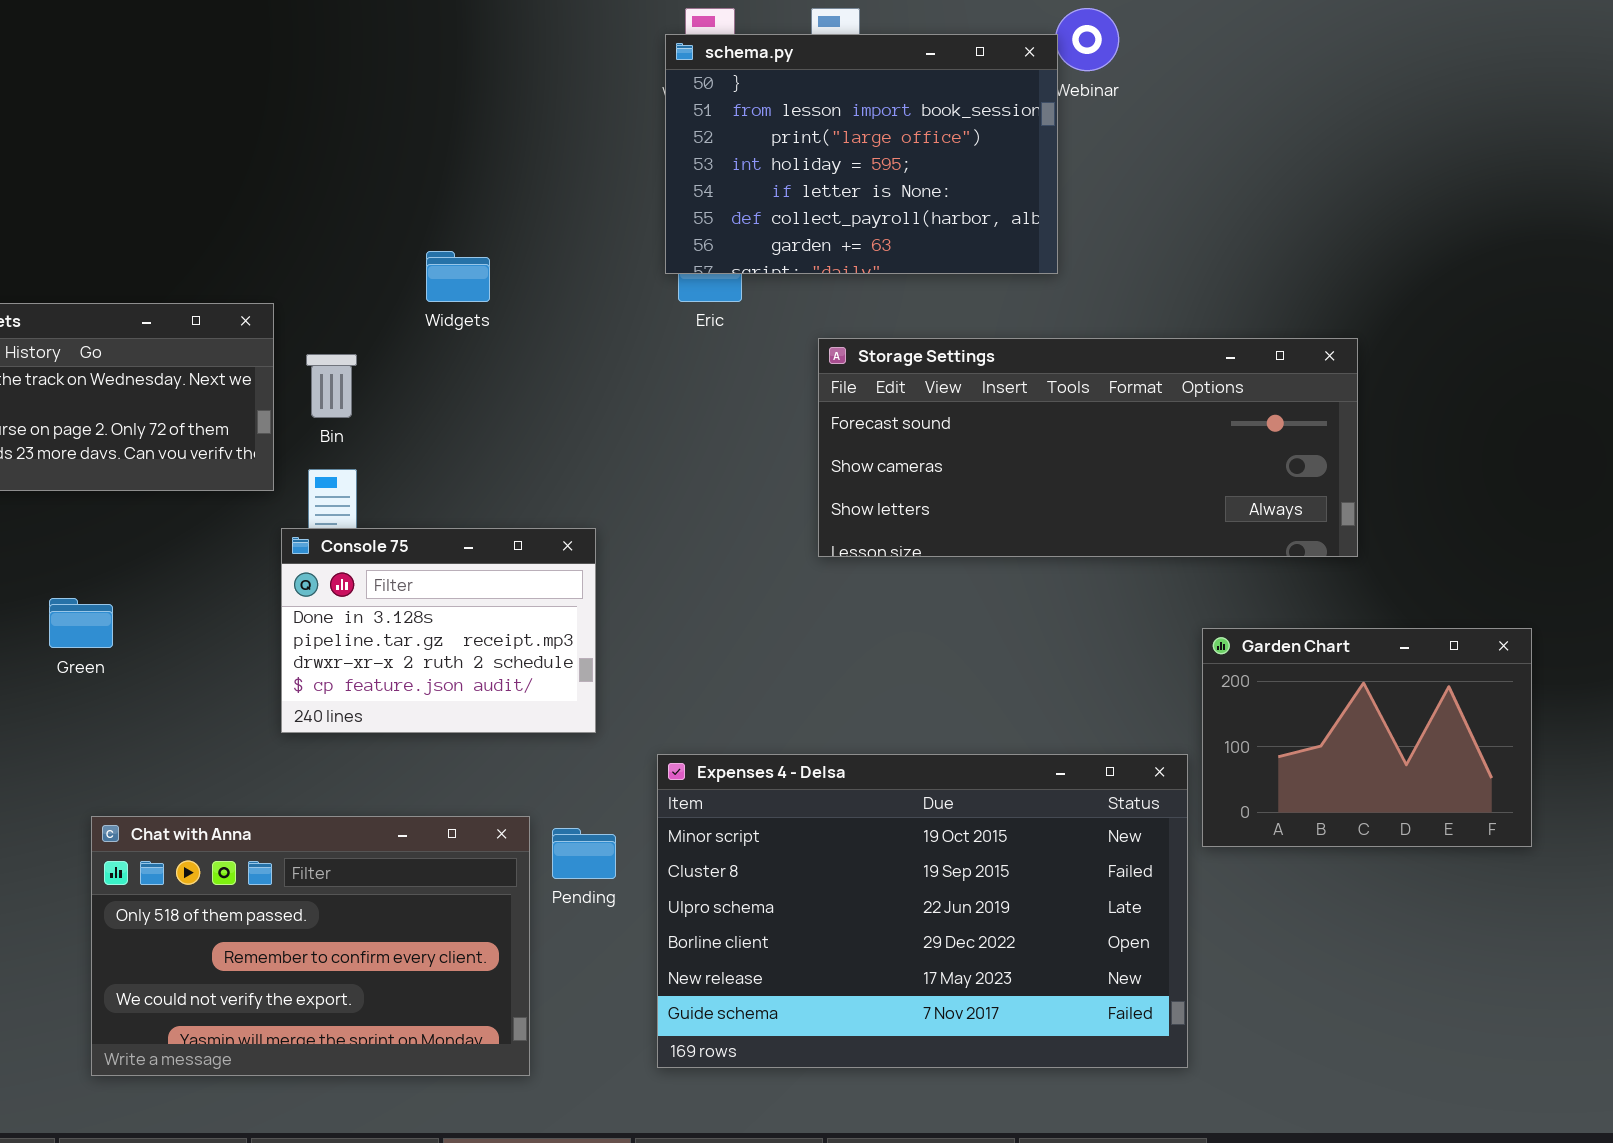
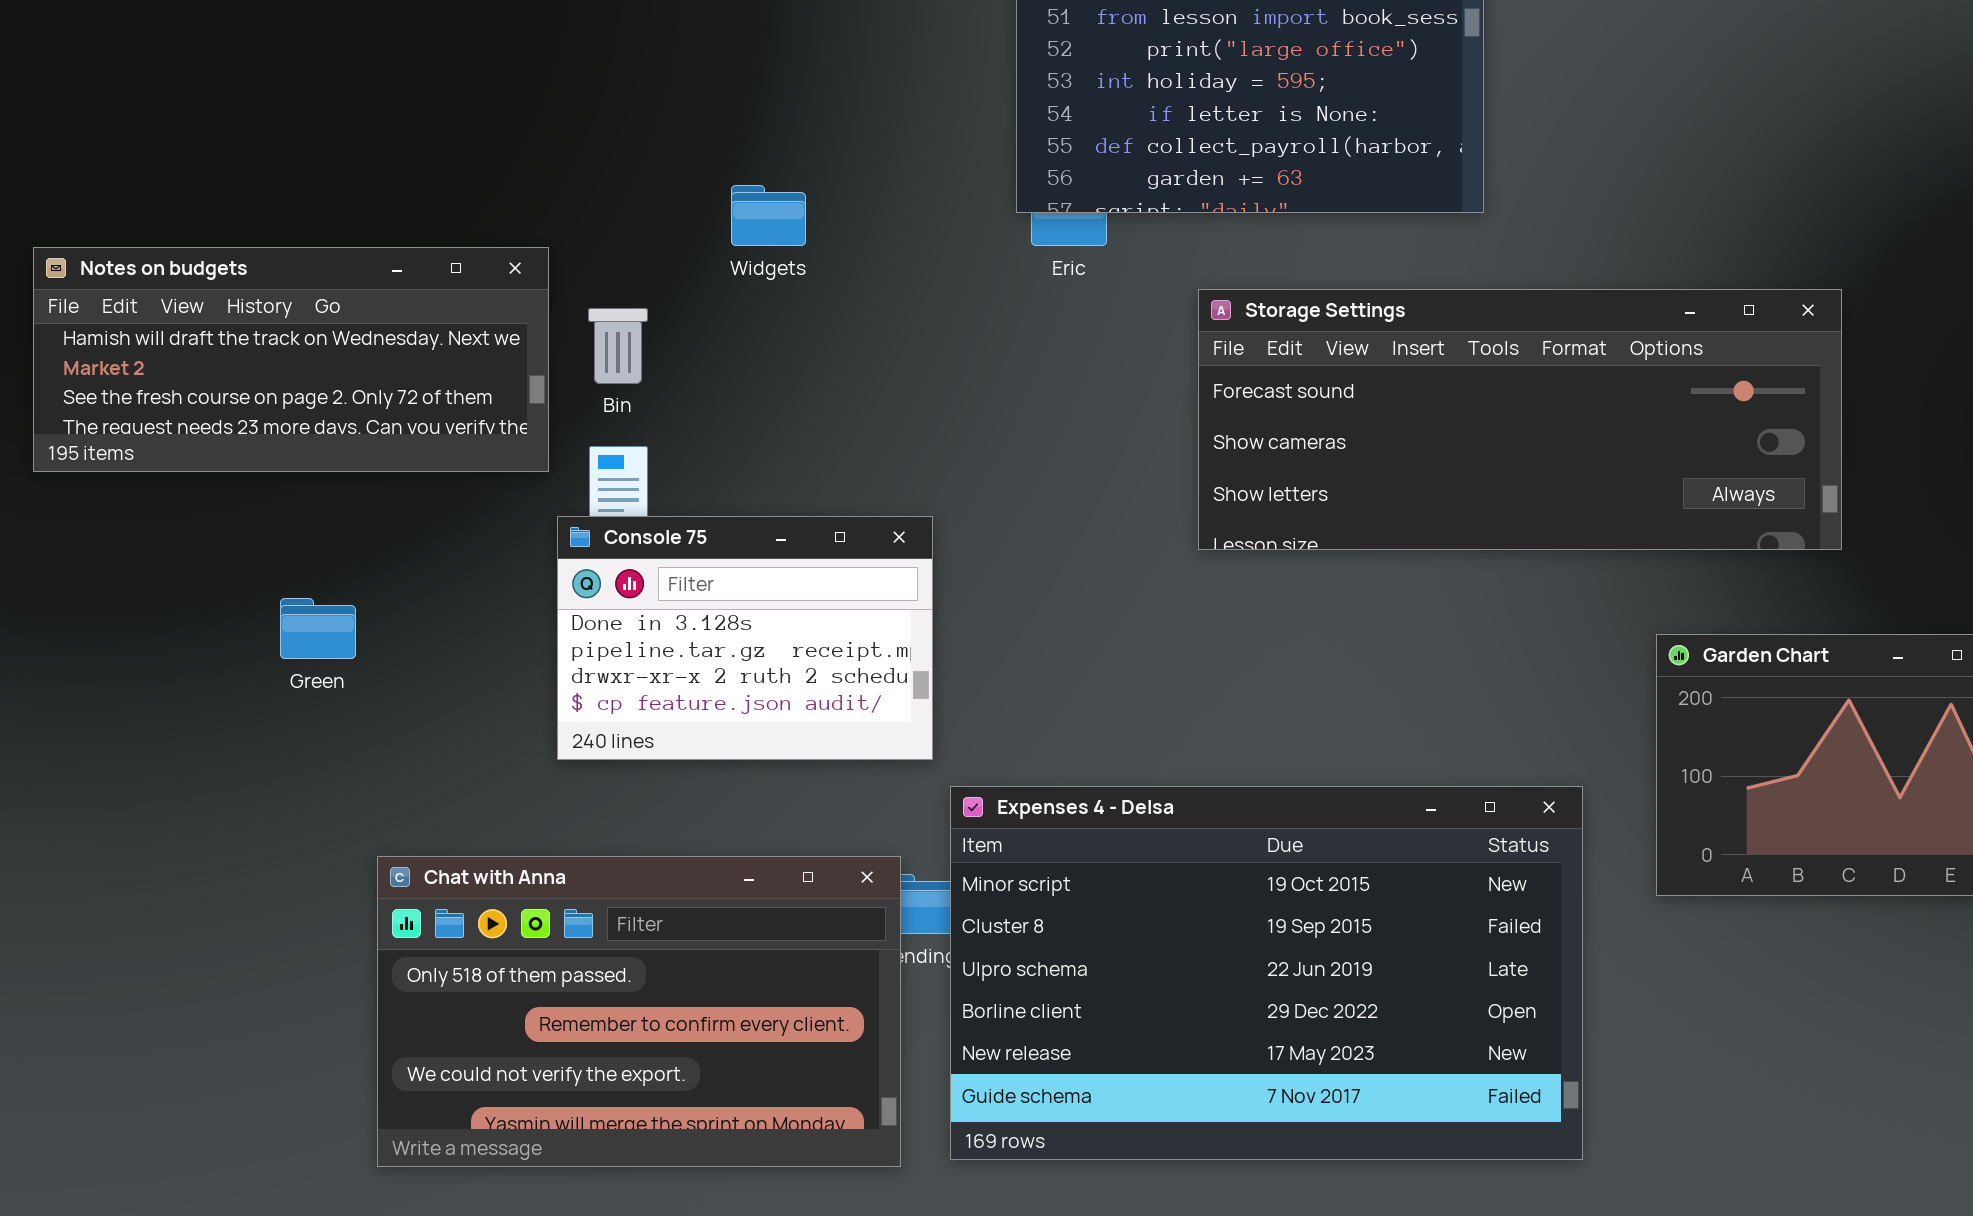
Expenses 4 - Delsa: [657,754,1188,1068] -> [950,786,1583,1160], moved
Chat with Anna: [91,816,530,1076] -> [377,856,901,1167], moved

